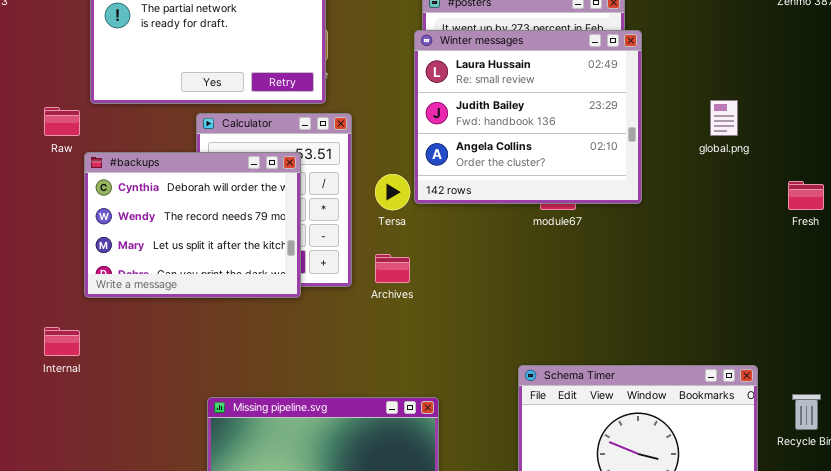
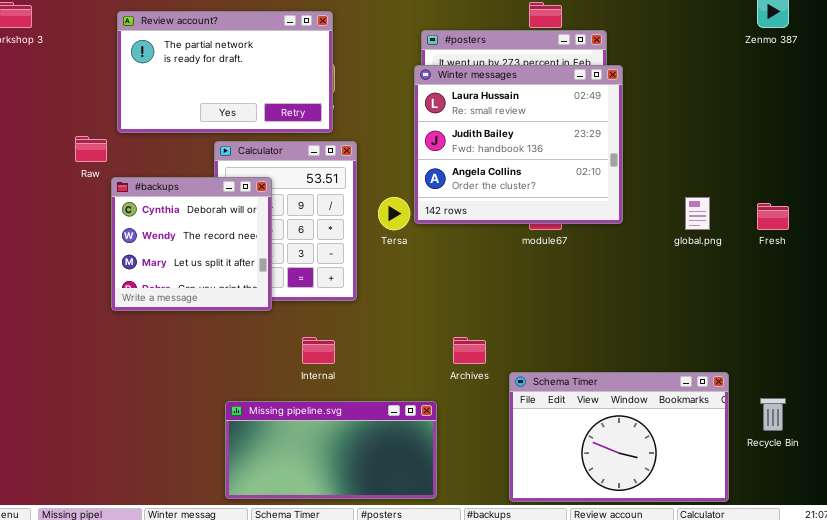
global.png: [710,100,738,136] -> [685,197,710,230], moved
#backups: [84,152,301,298] -> [111,177,272,311], resized
Archives: [375,254,410,283] -> [453,337,486,364], moved
Internal: [44,327,80,356] -> [302,337,335,364], moved

